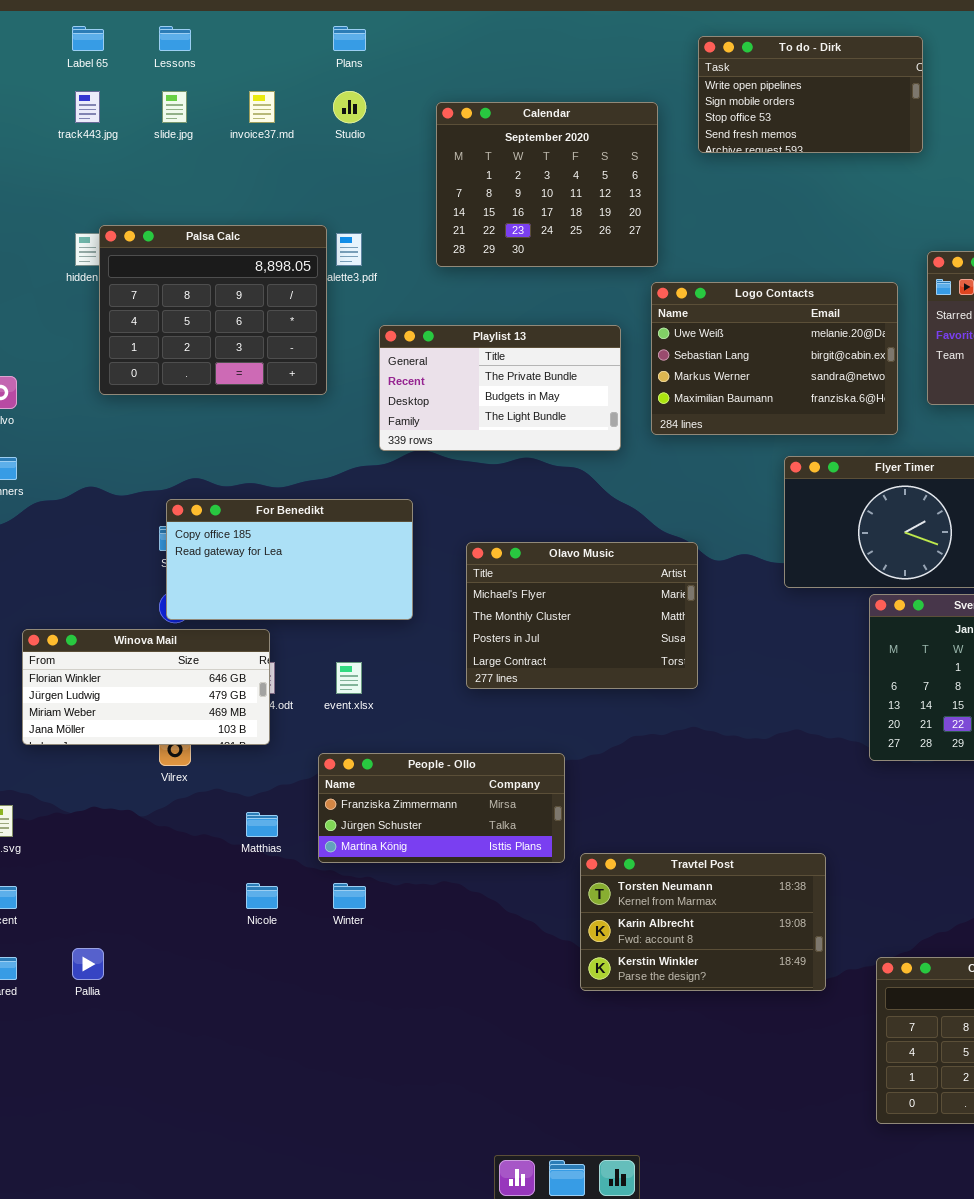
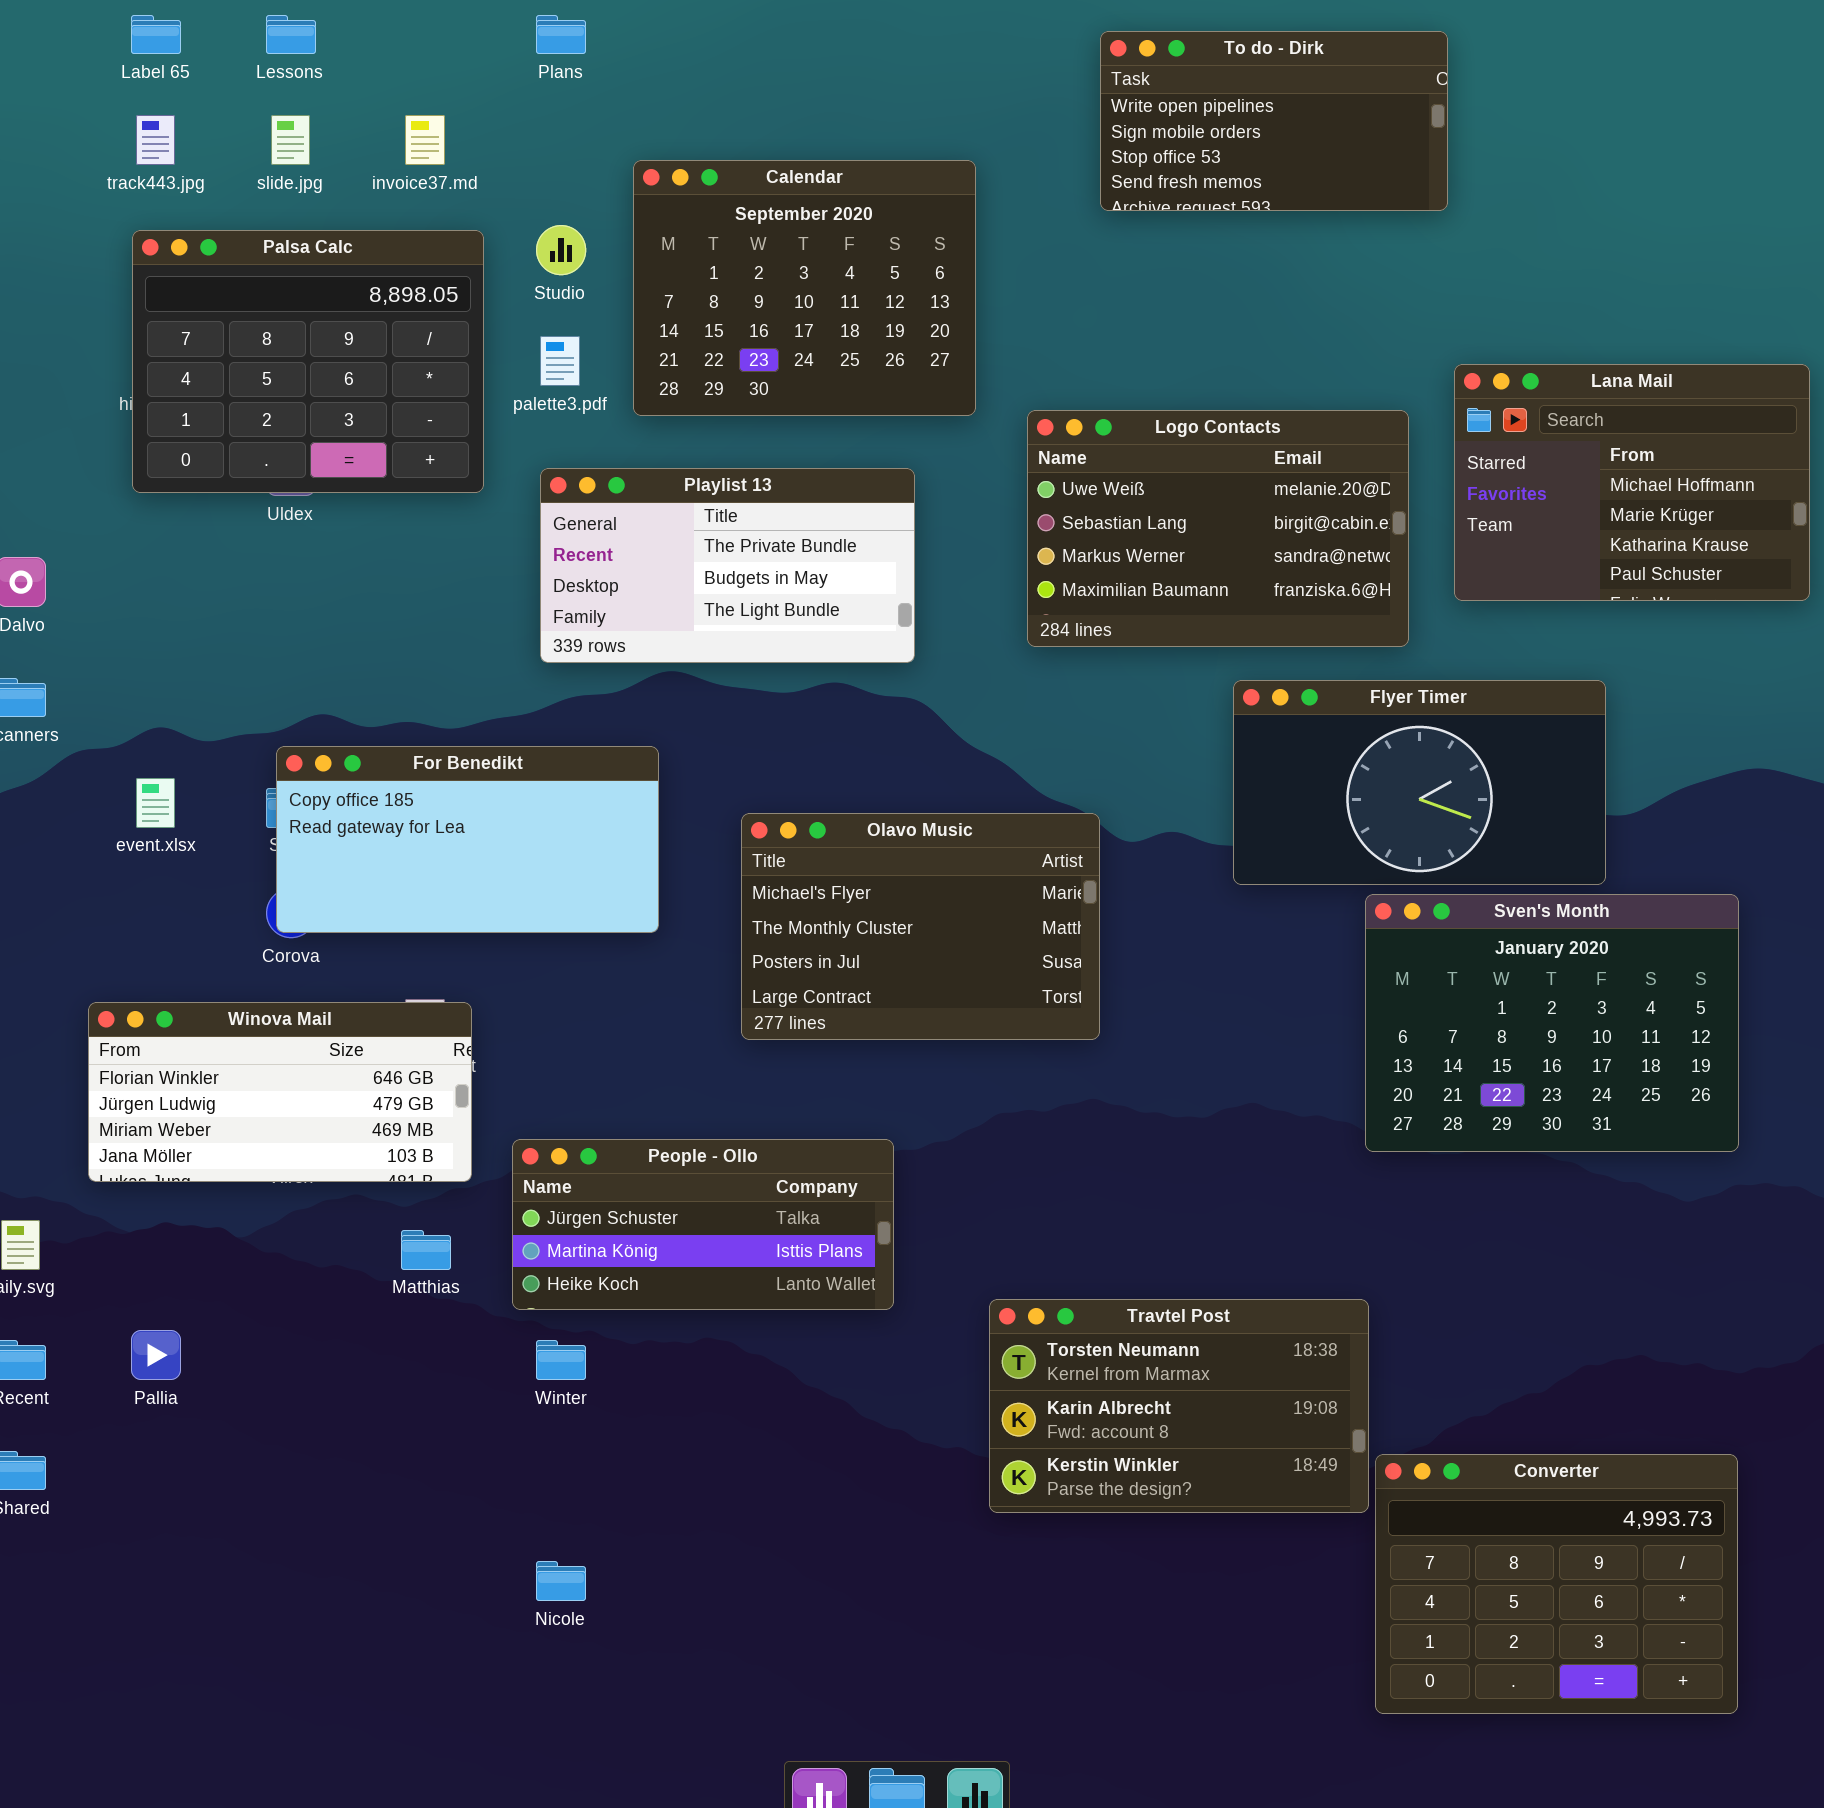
Studio: [333,91,366,123] -> [536,225,586,275], moved
Calendar: [436,102,658,267] -> [633,160,976,416], moved
Palsa Calc: [99,225,327,395] -> [132,230,484,493], moved
Playlist 13: [379,325,621,451] -> [540,468,915,663], moved
Winova Mail: [22,629,270,745] -> [88,1002,472,1182], moved
event.xlsx: [336,662,362,694] -> [136,778,175,828], moved
People - Ollo: [318,753,565,863] -> [512,1139,894,1310], scrolled down 1 row
Travtel Post: [580,853,826,991] -> [989,1299,1369,1513], moved
Nicole: [246,883,278,909] -> [536,1561,586,1601], moved
Pallia: [72,948,104,980] -> [131,1330,181,1380], moved

